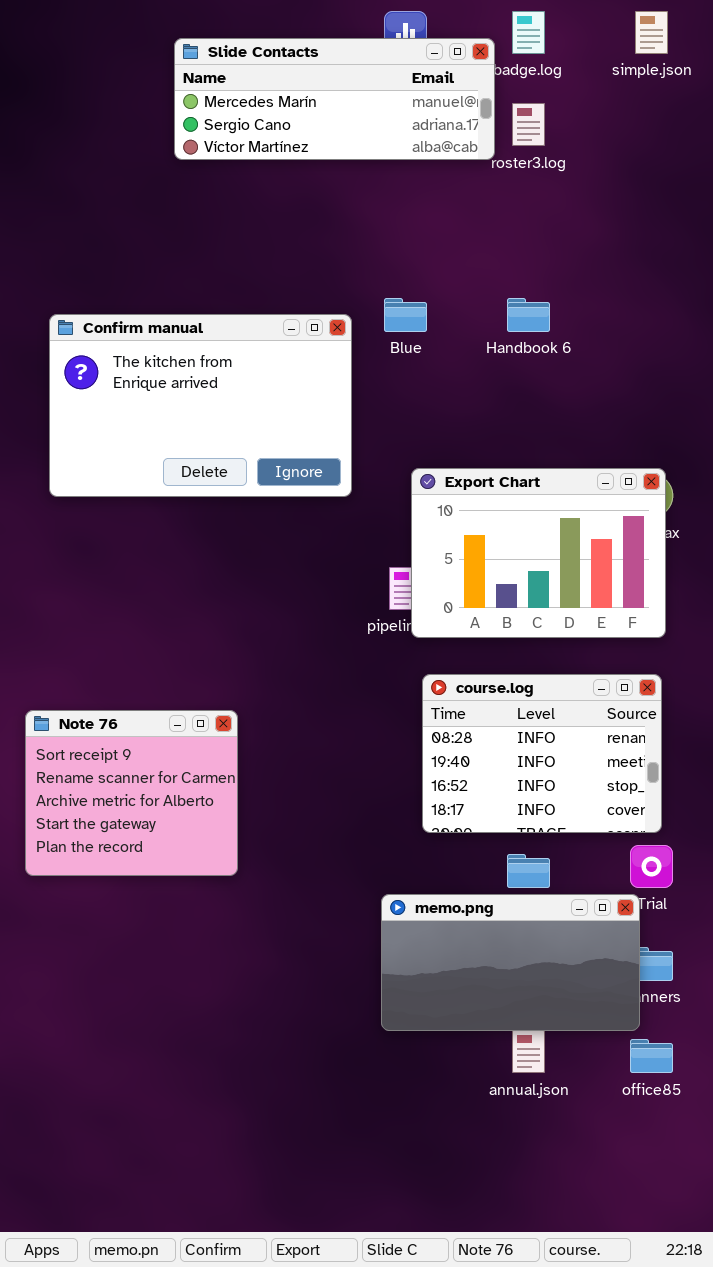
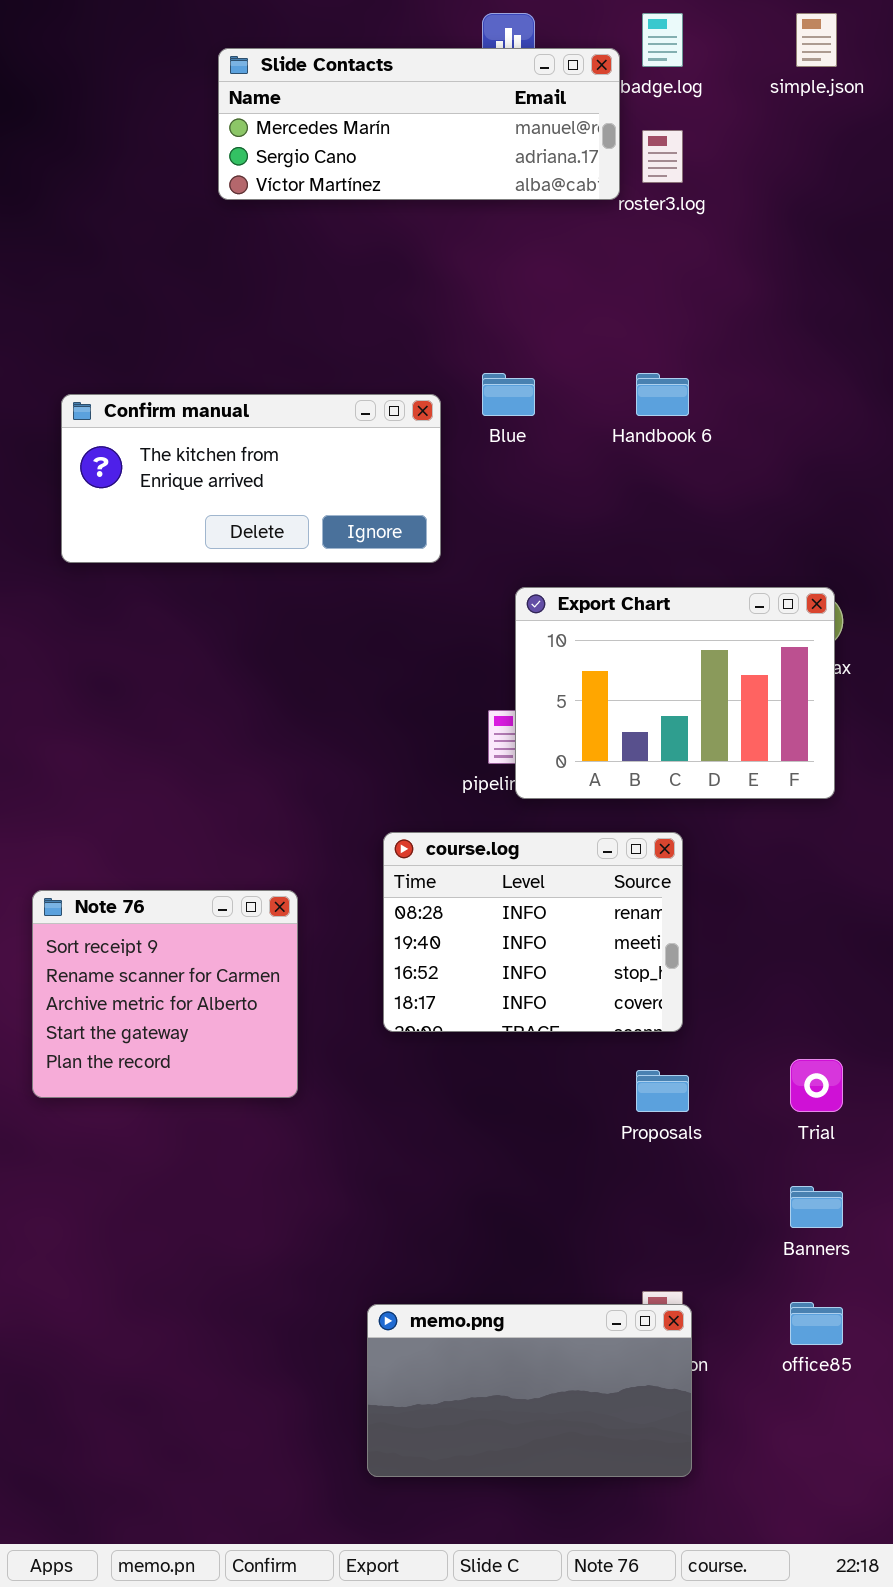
Confirm manual: [49,314,352,497] -> [61,394,441,563], resized
course.log: [422,674,662,833] -> [383,832,683,1032], moved
memo.png: [381,894,640,1031] -> [367,1304,692,1477], moved

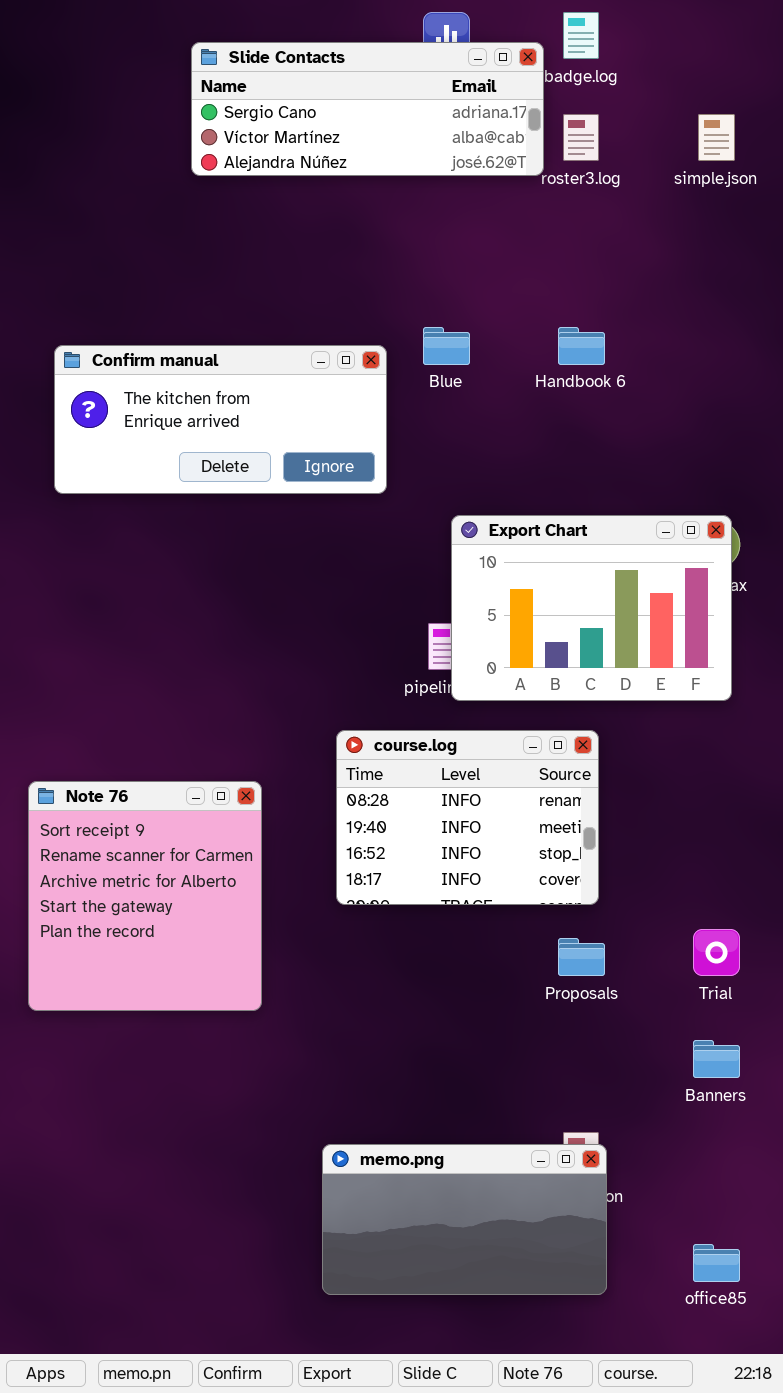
simple.json: [796,13,837,67] -> [698,114,735,161], moved
Slide Contacts: [218,48,620,200] -> [191,42,544,176], scrolled down 1 row
Note 76: [32,890,298,1098] -> [28,781,262,1011], resized
office85: [790,1302,843,1345] -> [693,1244,740,1282], moved

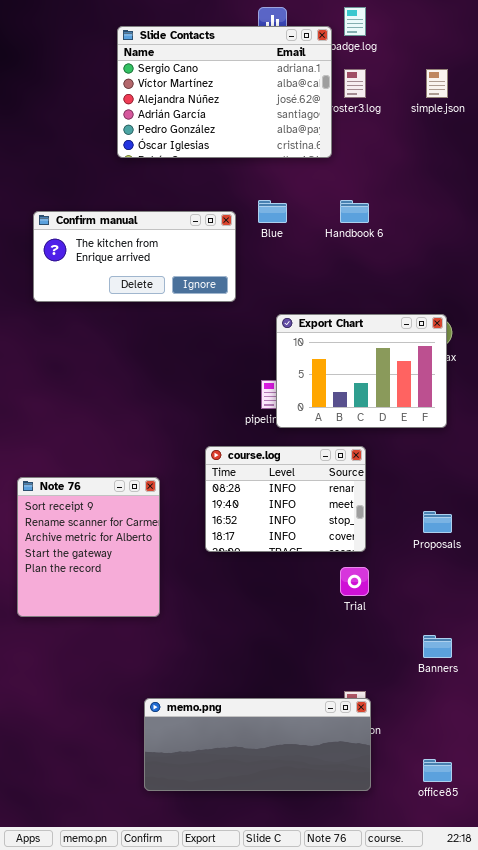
Slide Contacts: [191,42,544,176] -> [117,26,332,158], resized
Trial: [693,929,740,976] -> [340,567,369,596], moved
Proposals: [558,938,605,976] -> [423,511,452,533], moved
memo.png: [322,1144,607,1295] -> [144,698,371,791], resized

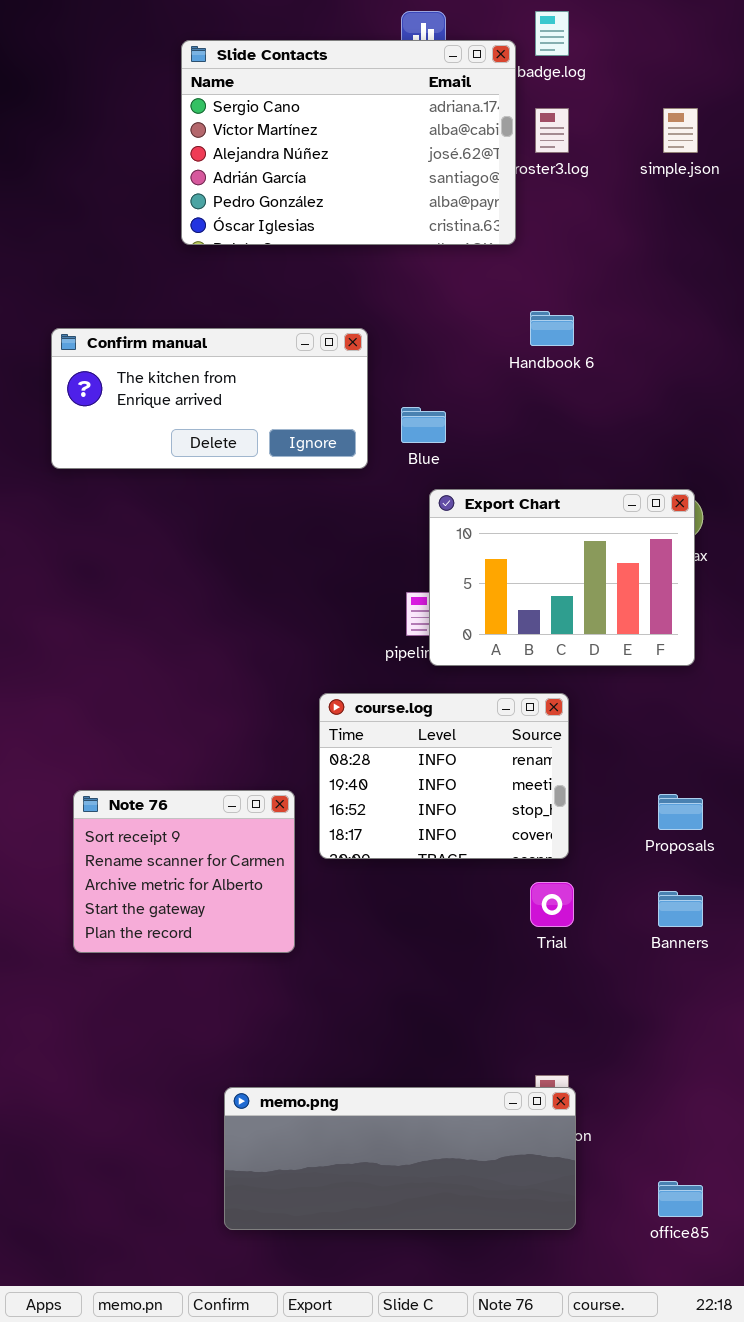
Blue: [258,200,287,223] -> [401,407,446,443], moved
Note 76: [17,477,160,617] -> [73,790,295,953], moved, resized
Banners: [423,635,452,658] -> [658,891,703,927], moved

